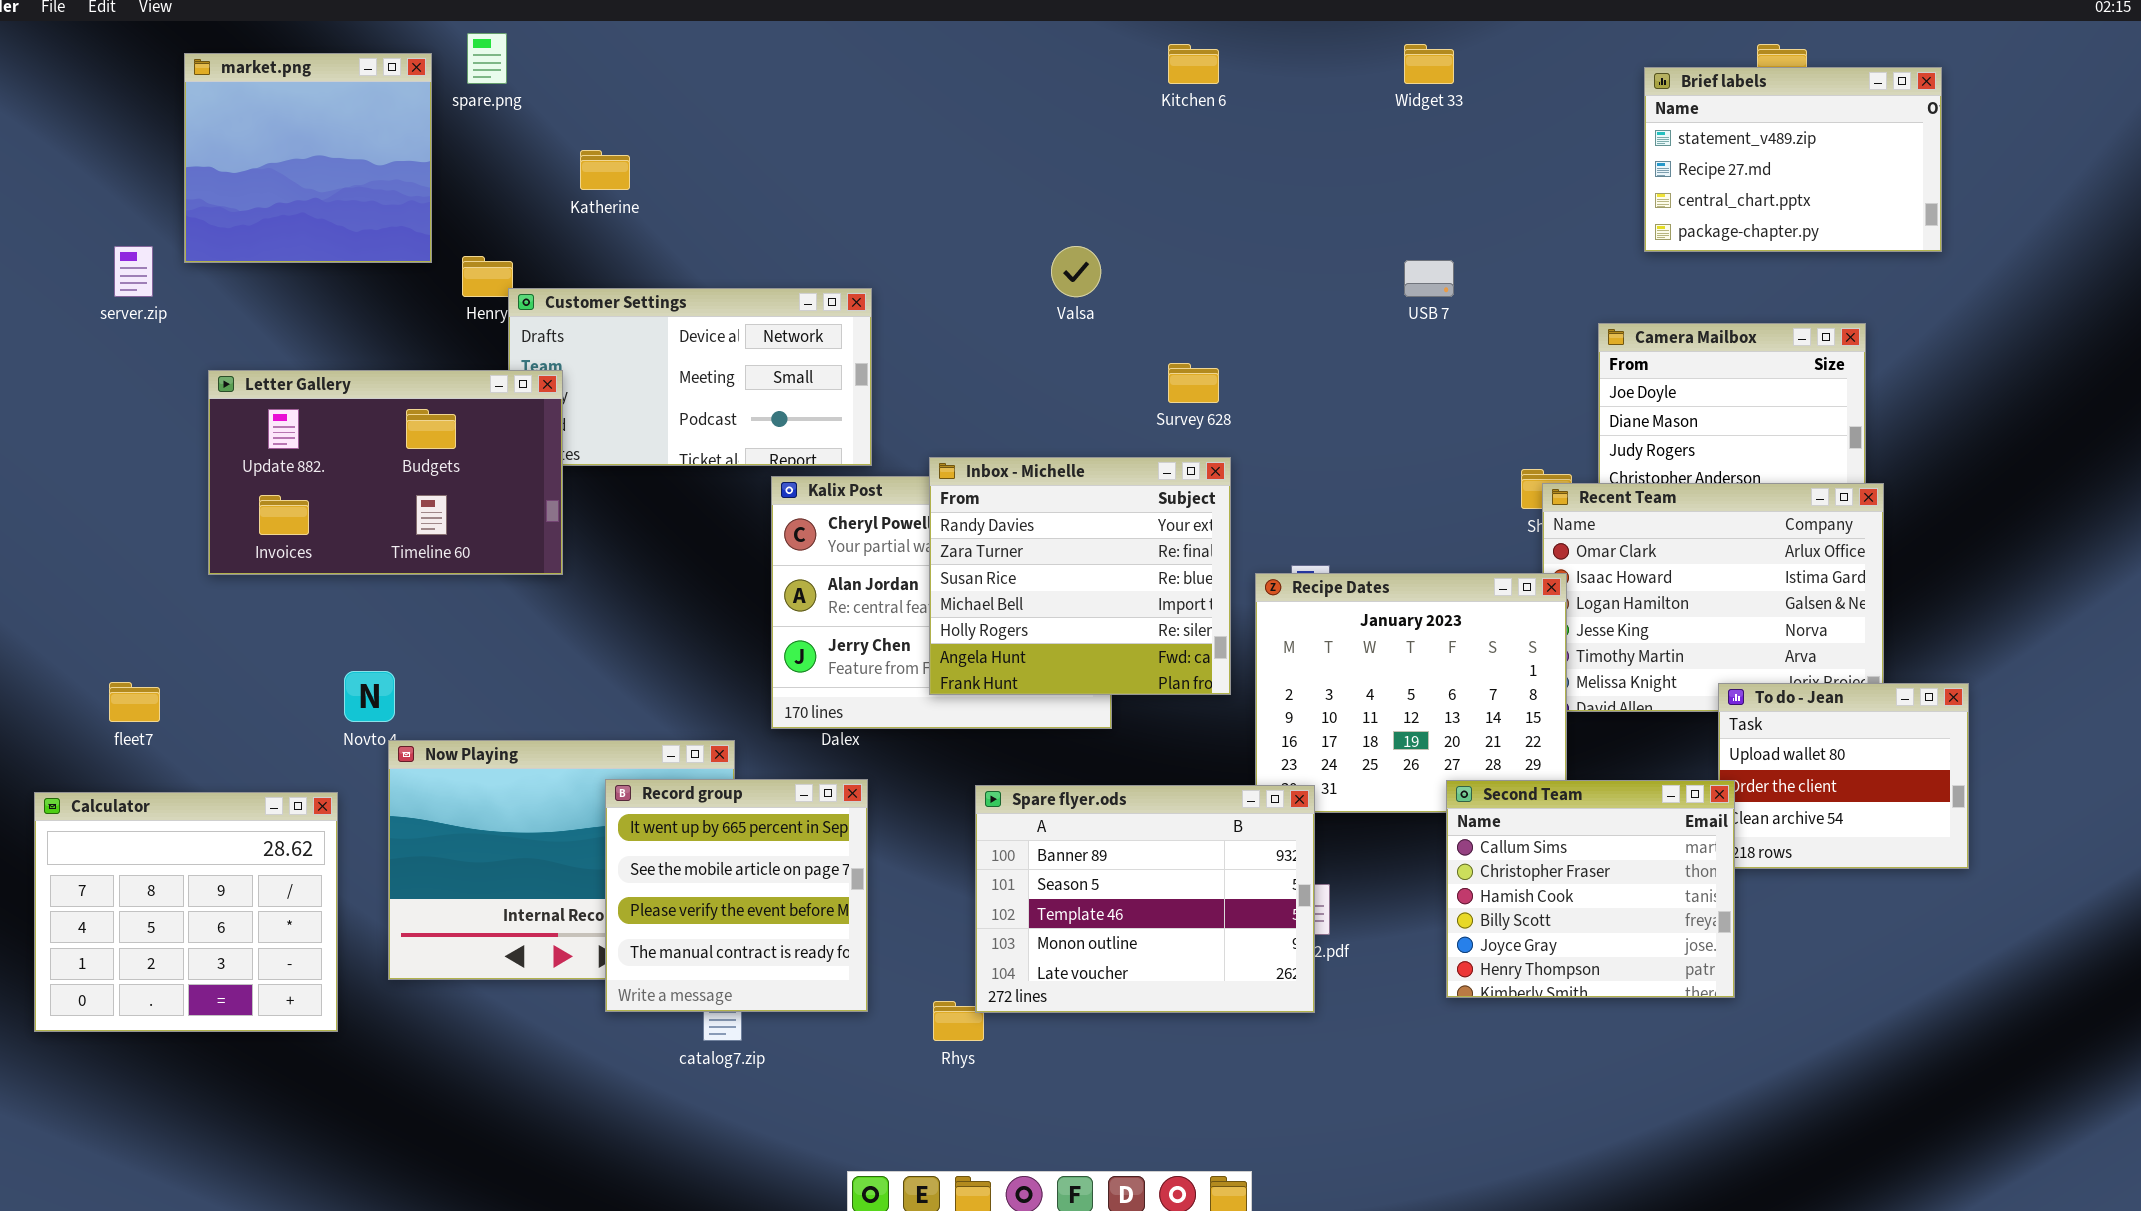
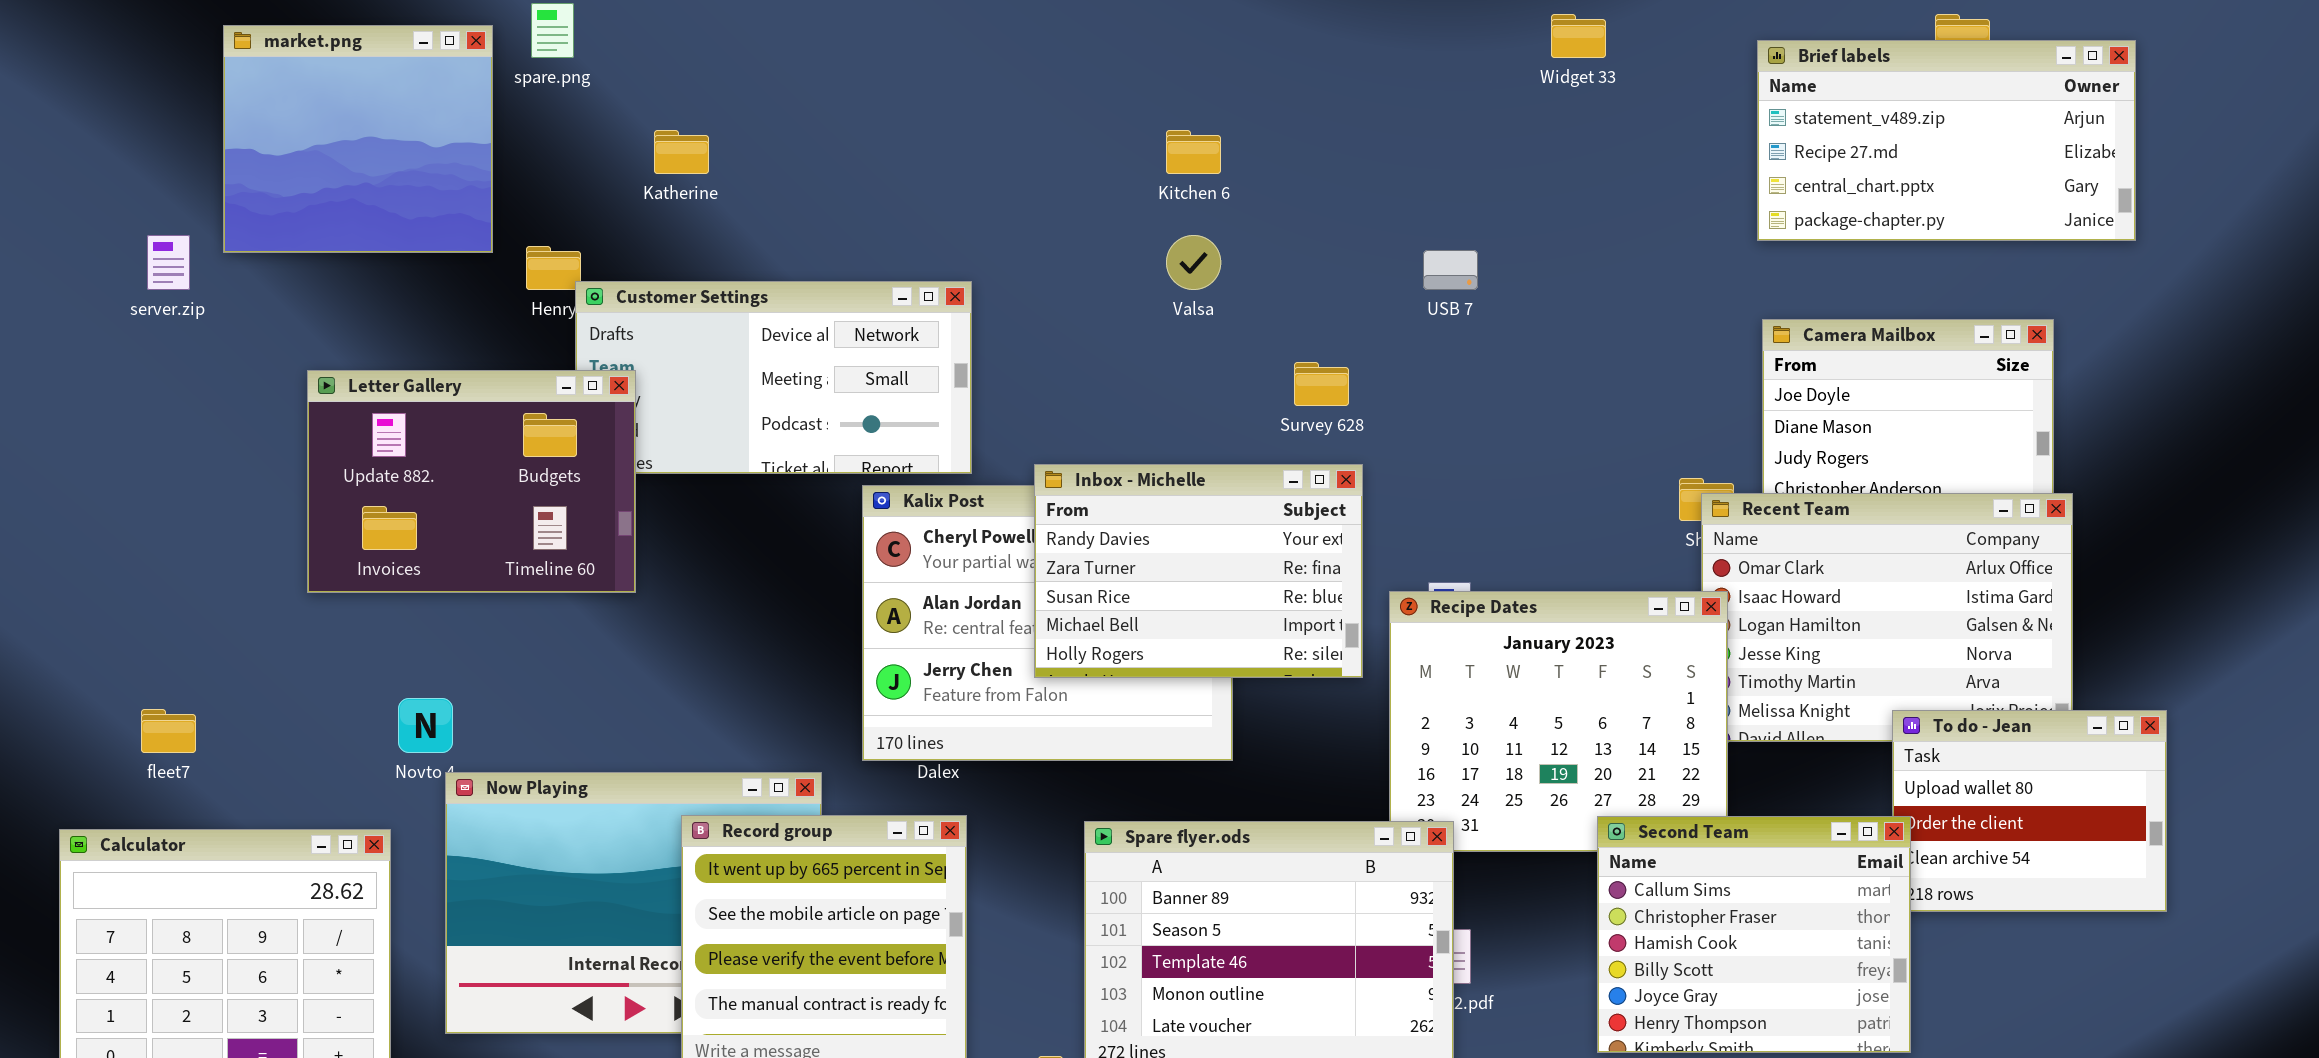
Kitchen 6: [1168,44,1219,84] -> [1166,130,1221,174], moved
Brief labels: [1644,67,1942,252] -> [1757,40,2136,241], resized
USB 7: [1404,260,1454,297] -> [1423,250,1478,290], moved
Letter Gallery: [208,370,563,575] -> [307,370,636,593], resized
Inbox - Michelle: [929,457,1231,695] -> [1034,464,1363,678], resized

